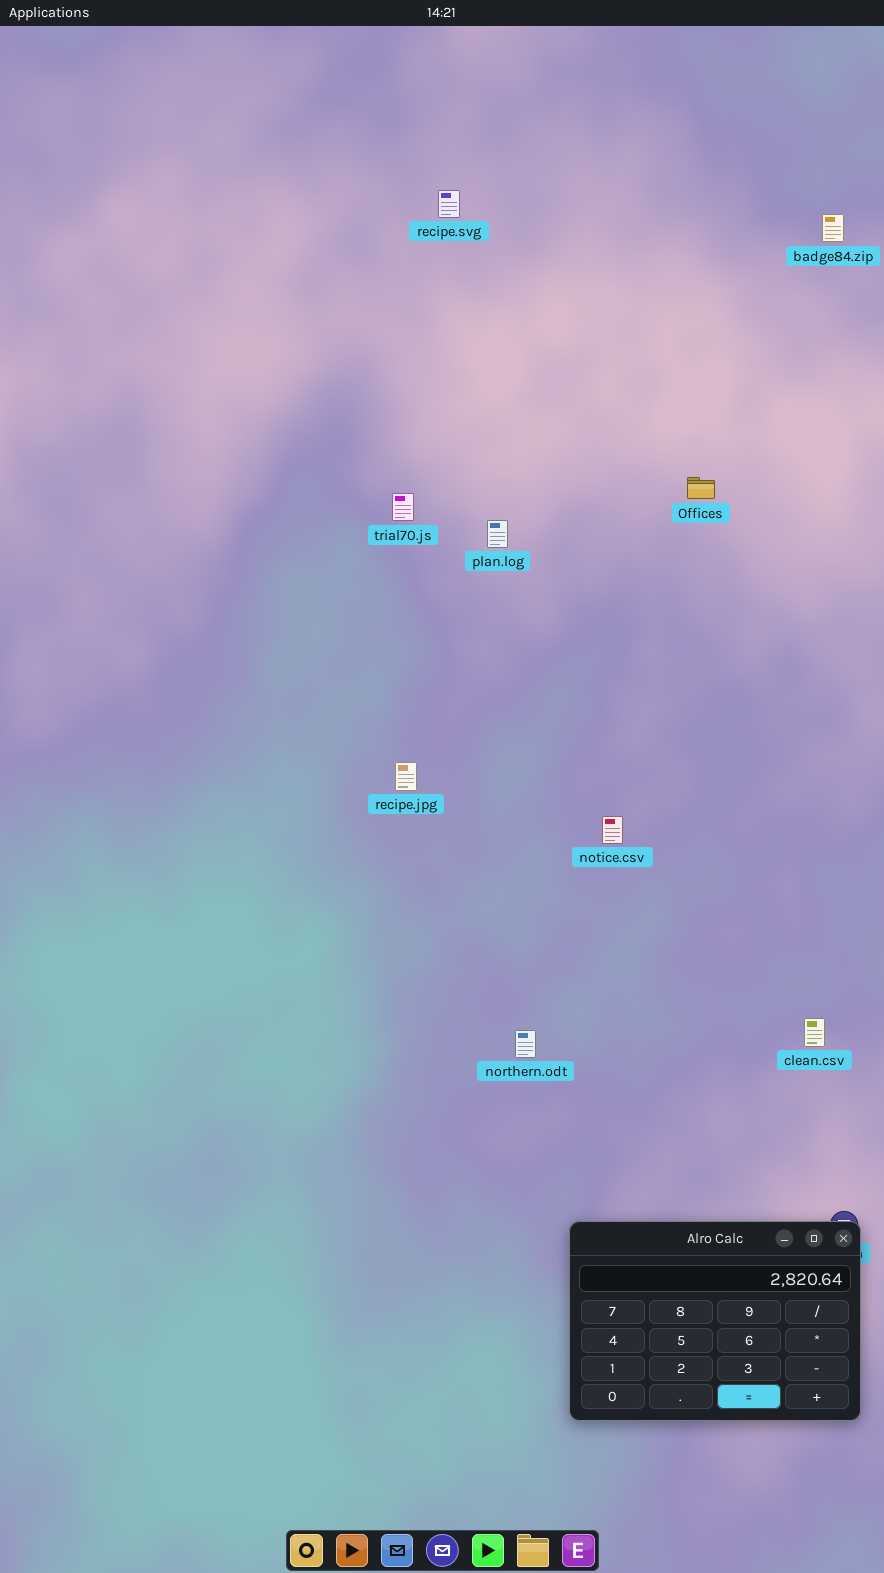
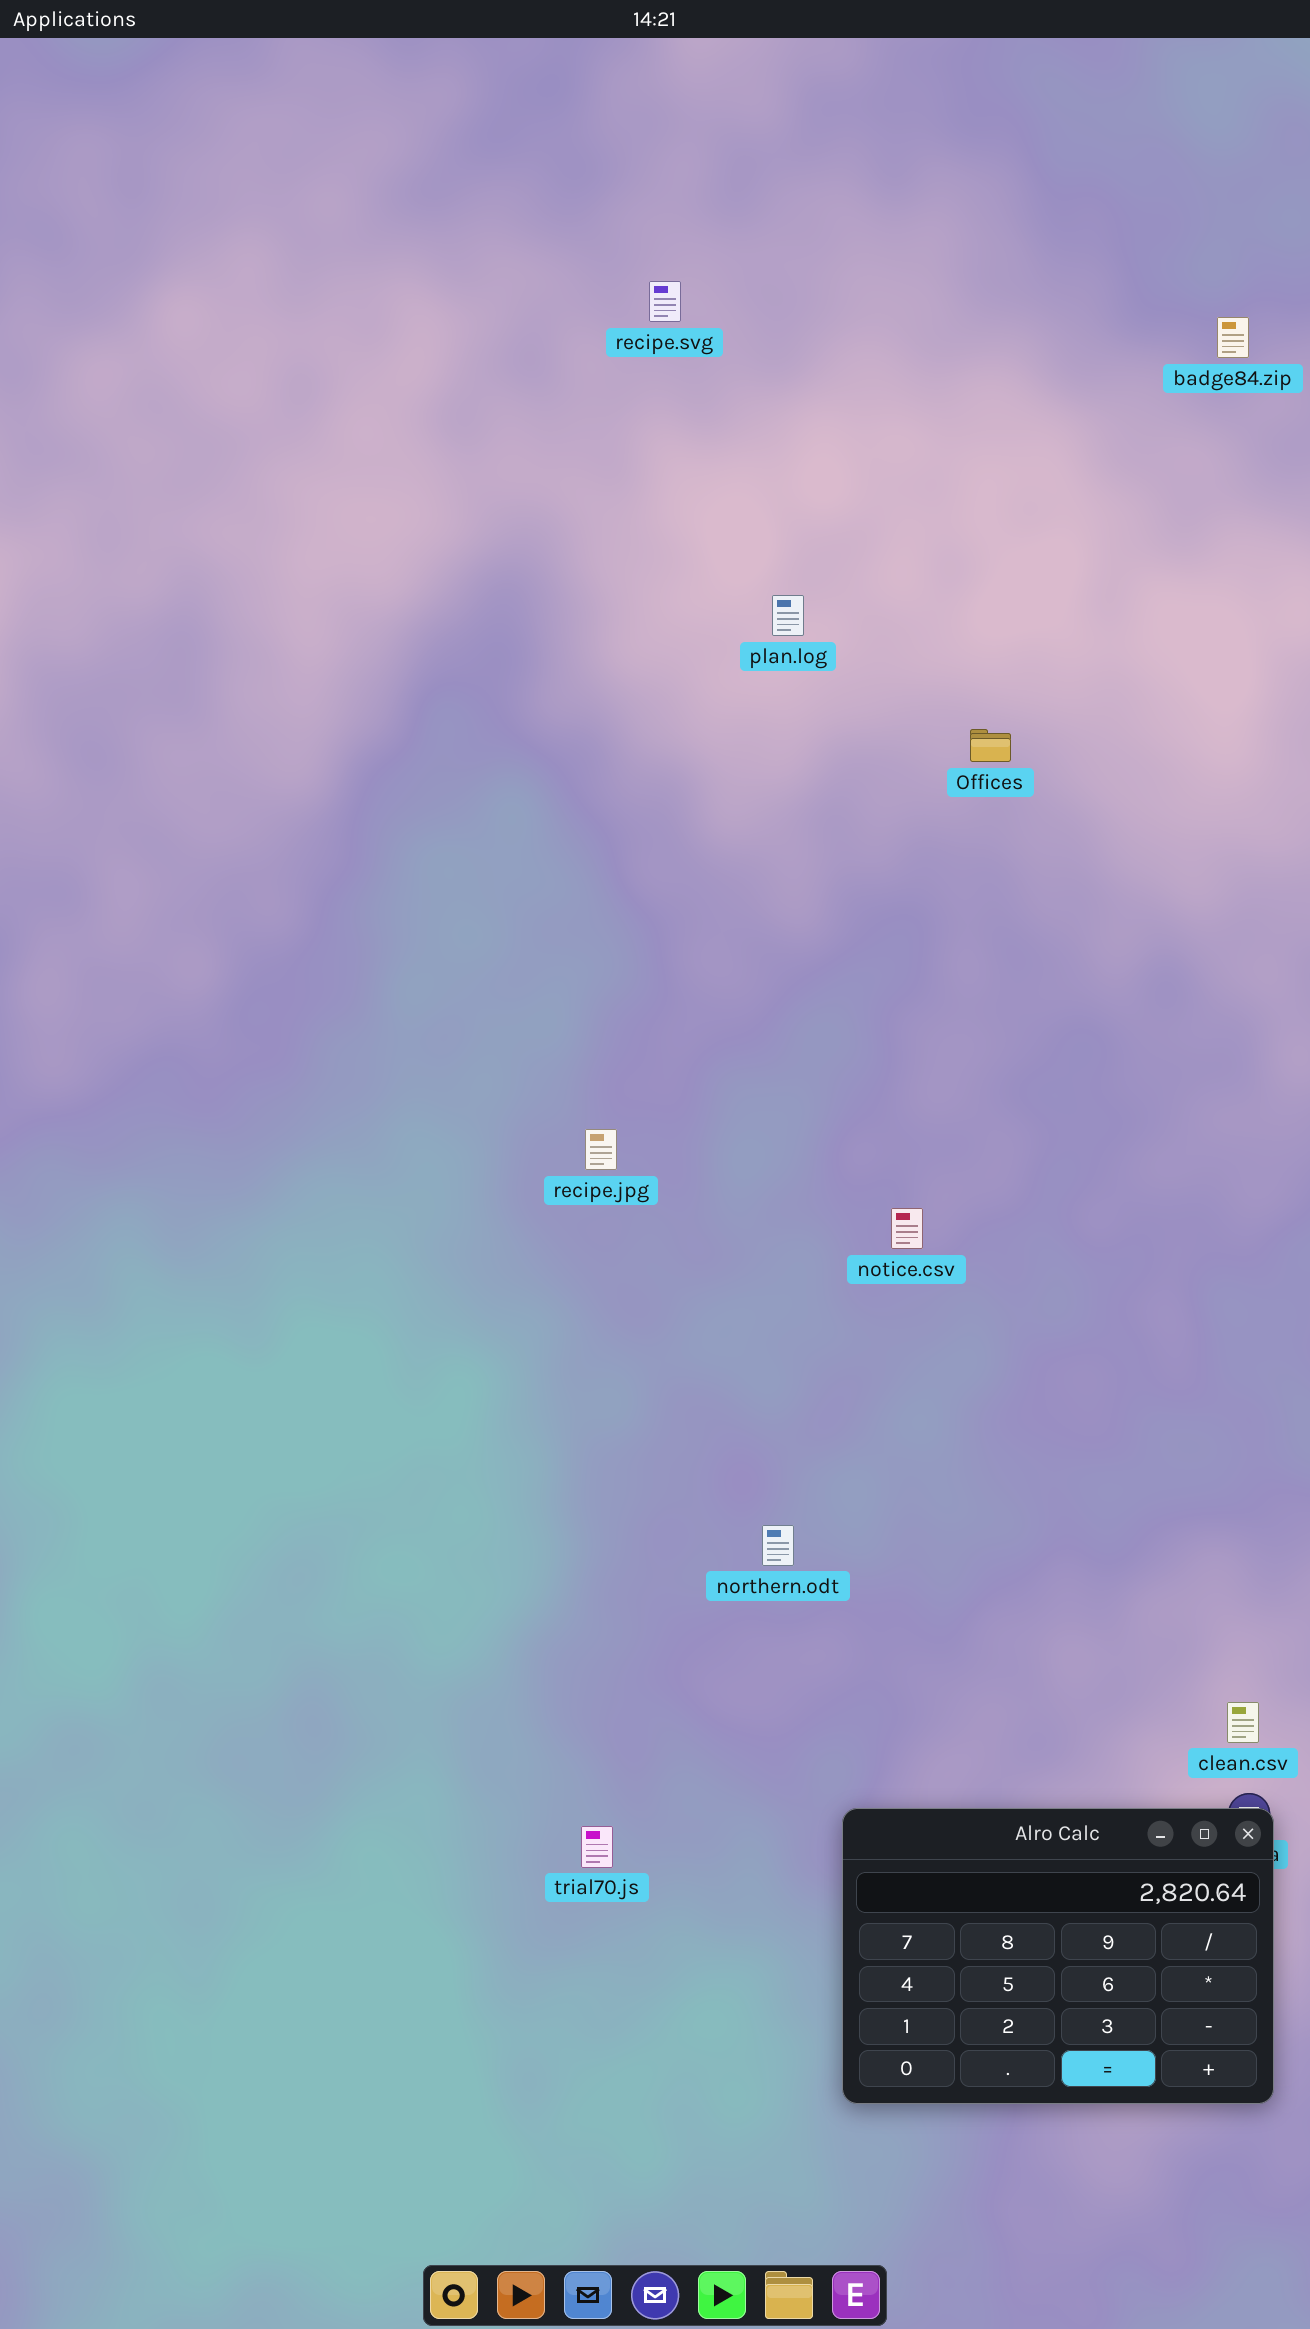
Offices: [687,477,715,499] -> [970,729,1011,762], moved
trial70.js: [392,493,414,521] -> [581,1826,613,1868], moved
plan.log: [487,520,508,548] -> [772,595,804,636], moved
clean.csv: [804,1018,825,1047] -> [1227,1702,1259,1743], moved

